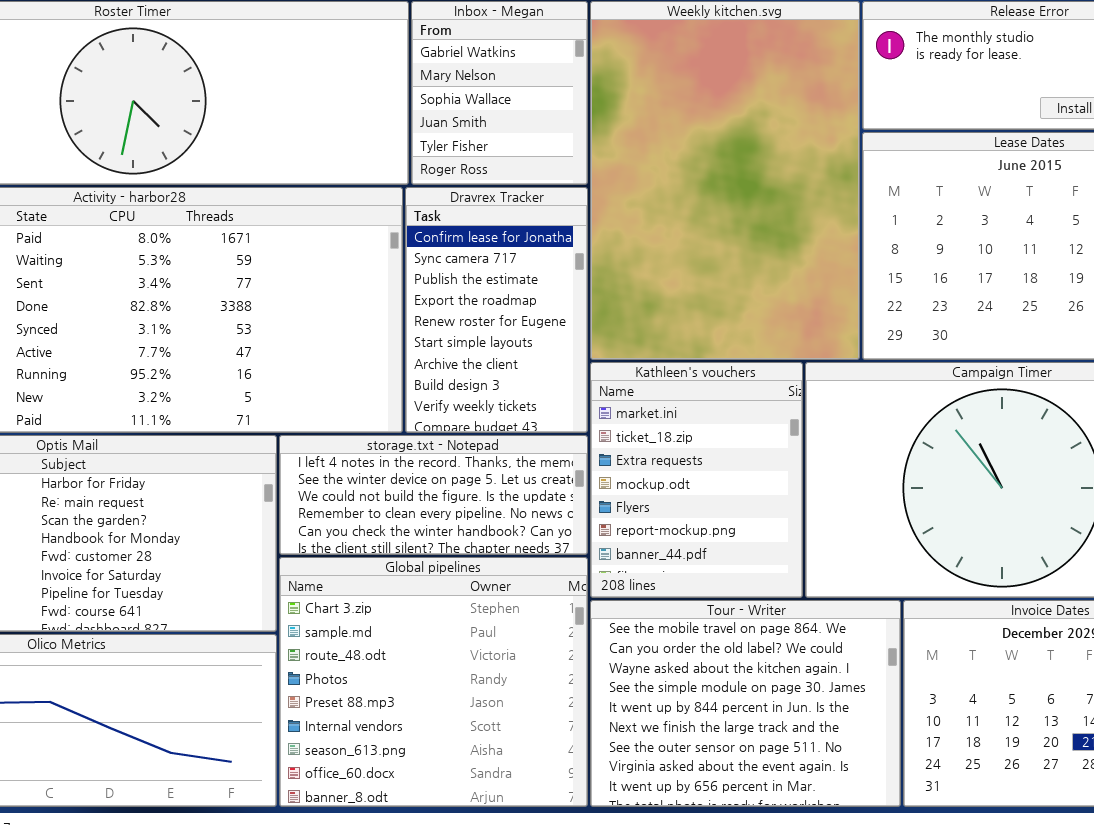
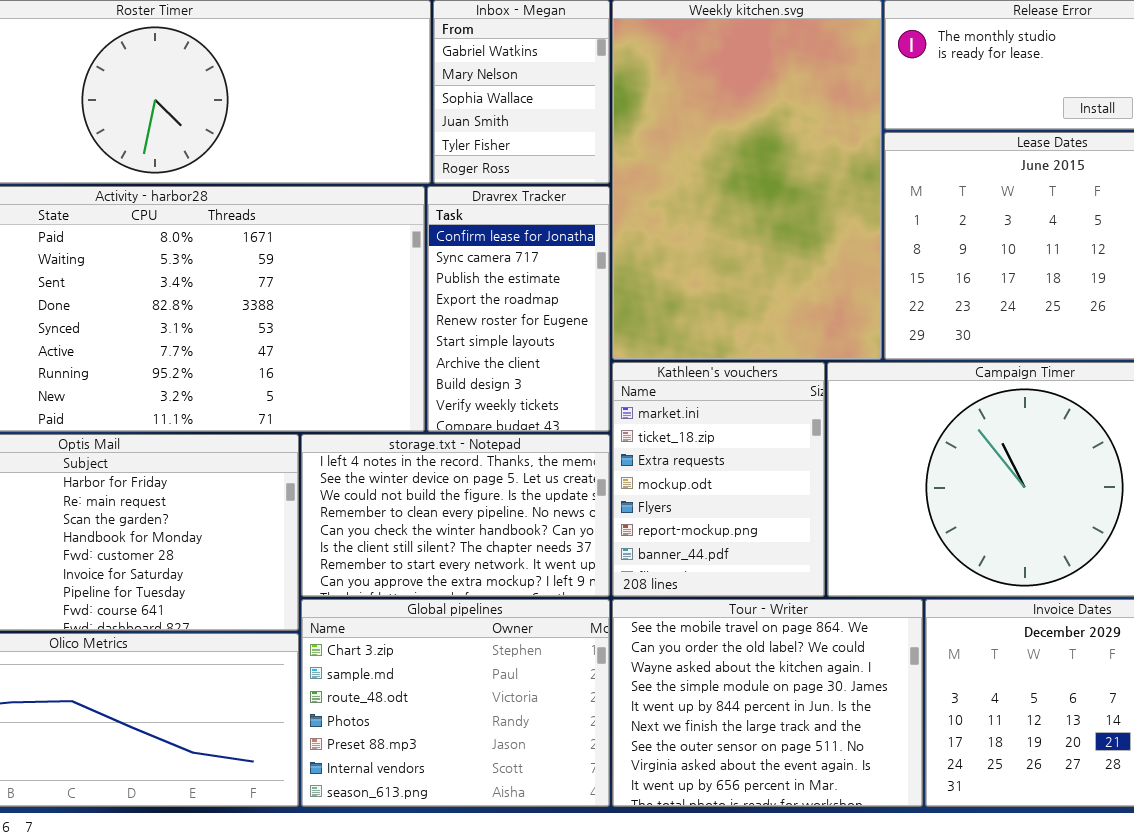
storage.txt - Notepad: [279,435,588,555] -> [301,434,610,597], resized
Global pipelines: [279,557,588,807] -> [301,599,610,807], resized

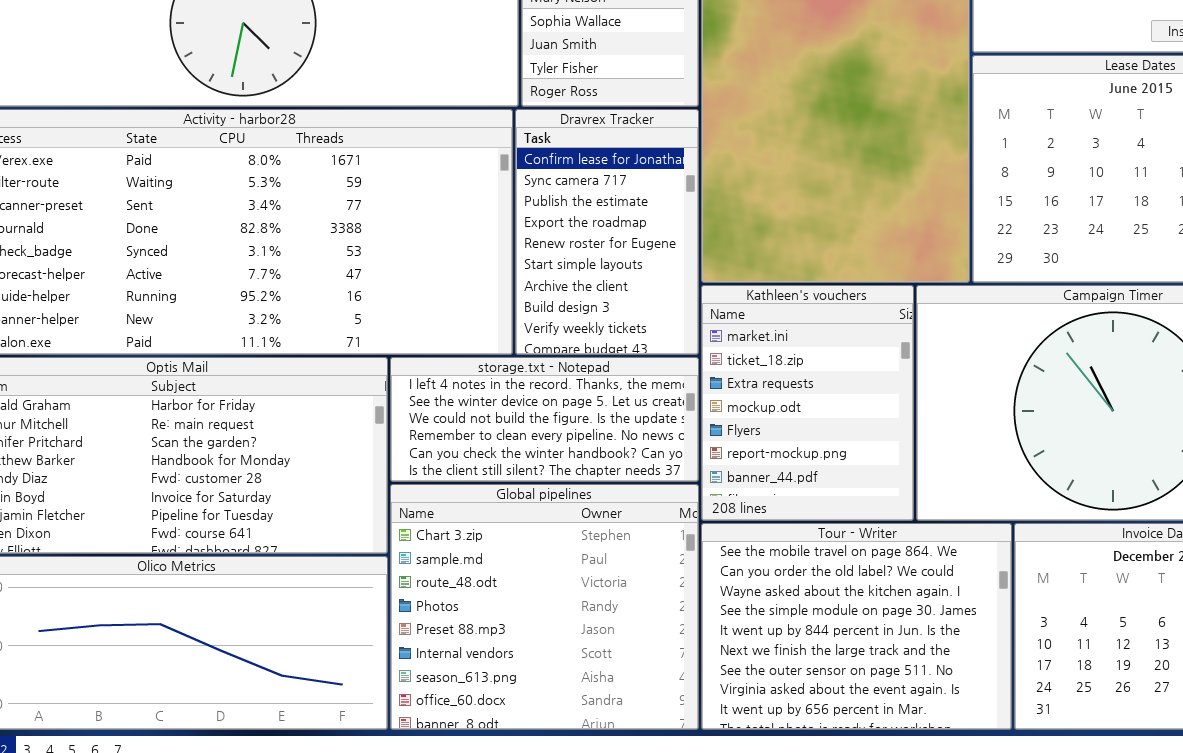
storage.txt - Notepad: [301,434,610,597] -> [390,357,699,482], resized
Global pipelines: [301,599,610,807] -> [390,484,699,730], resized

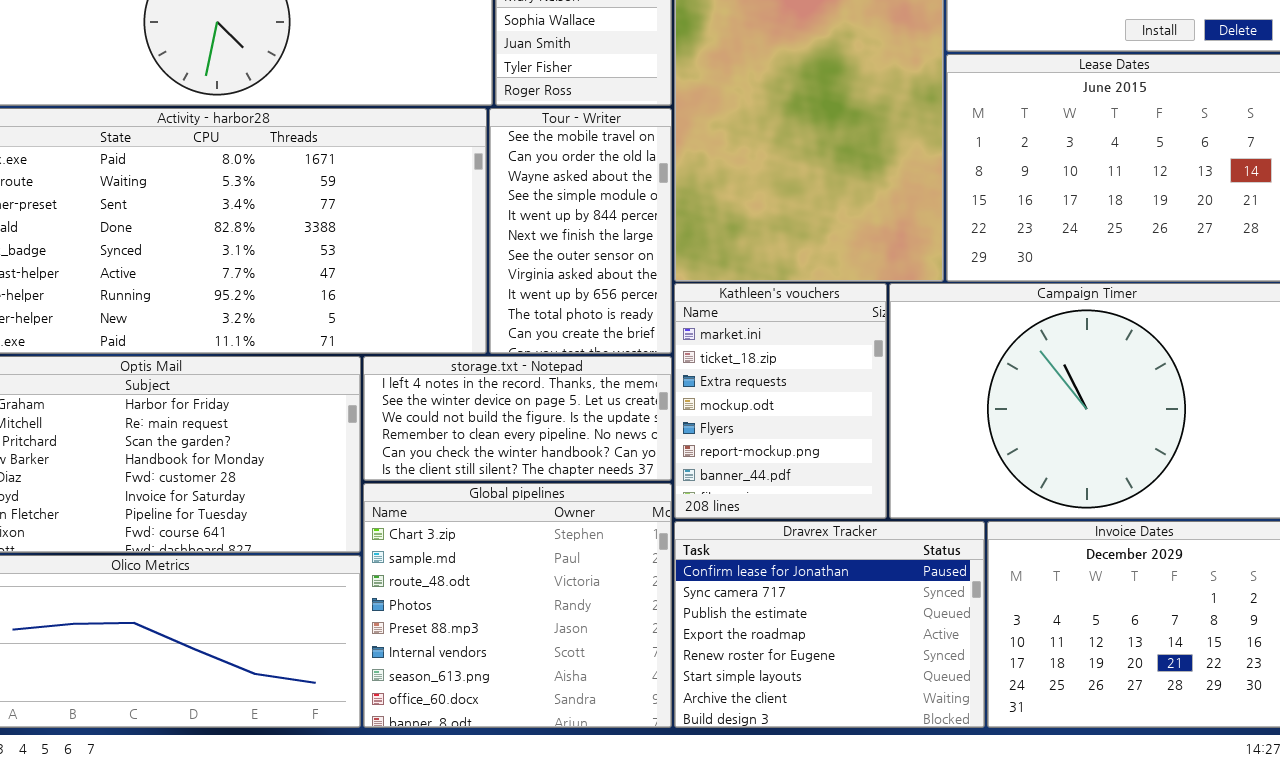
Dravrex Tracker: [515,109,699,355] -> [674,521,985,728], moved, resized
Tour - Writer: [701,523,1012,730] -> [489,108,672,354], moved, resized

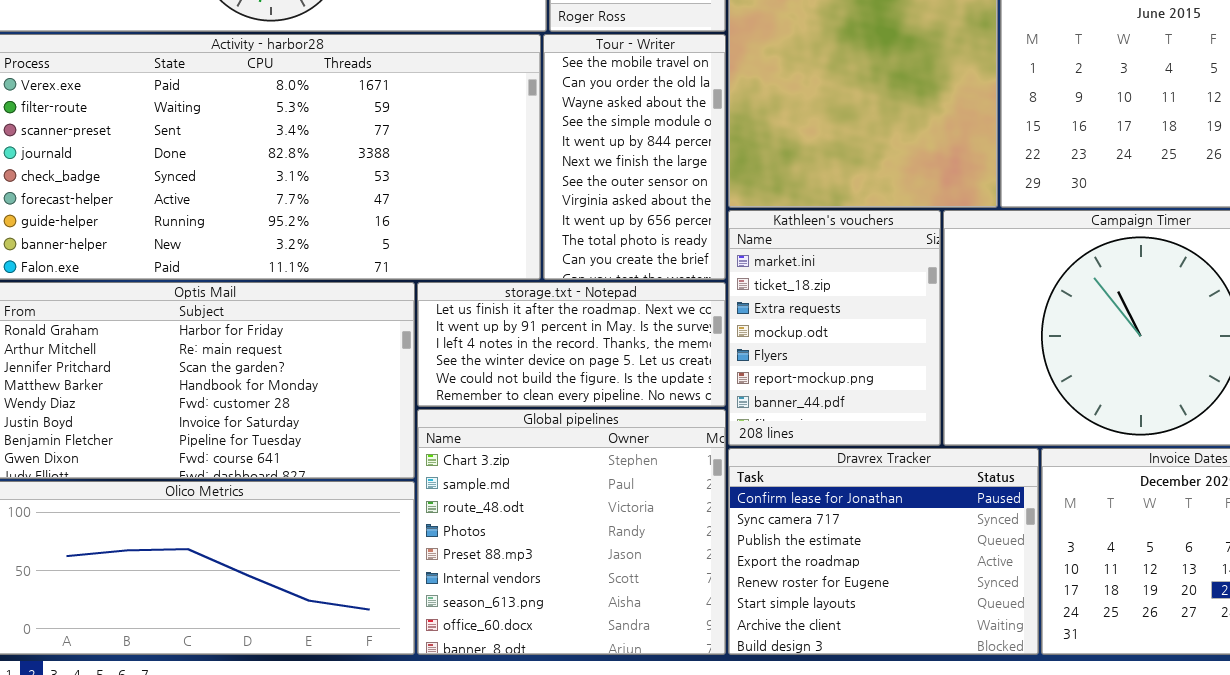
storage.txt - Notepad: [363,356,672,481] -> [417,282,726,407], scrolled up 2 rows

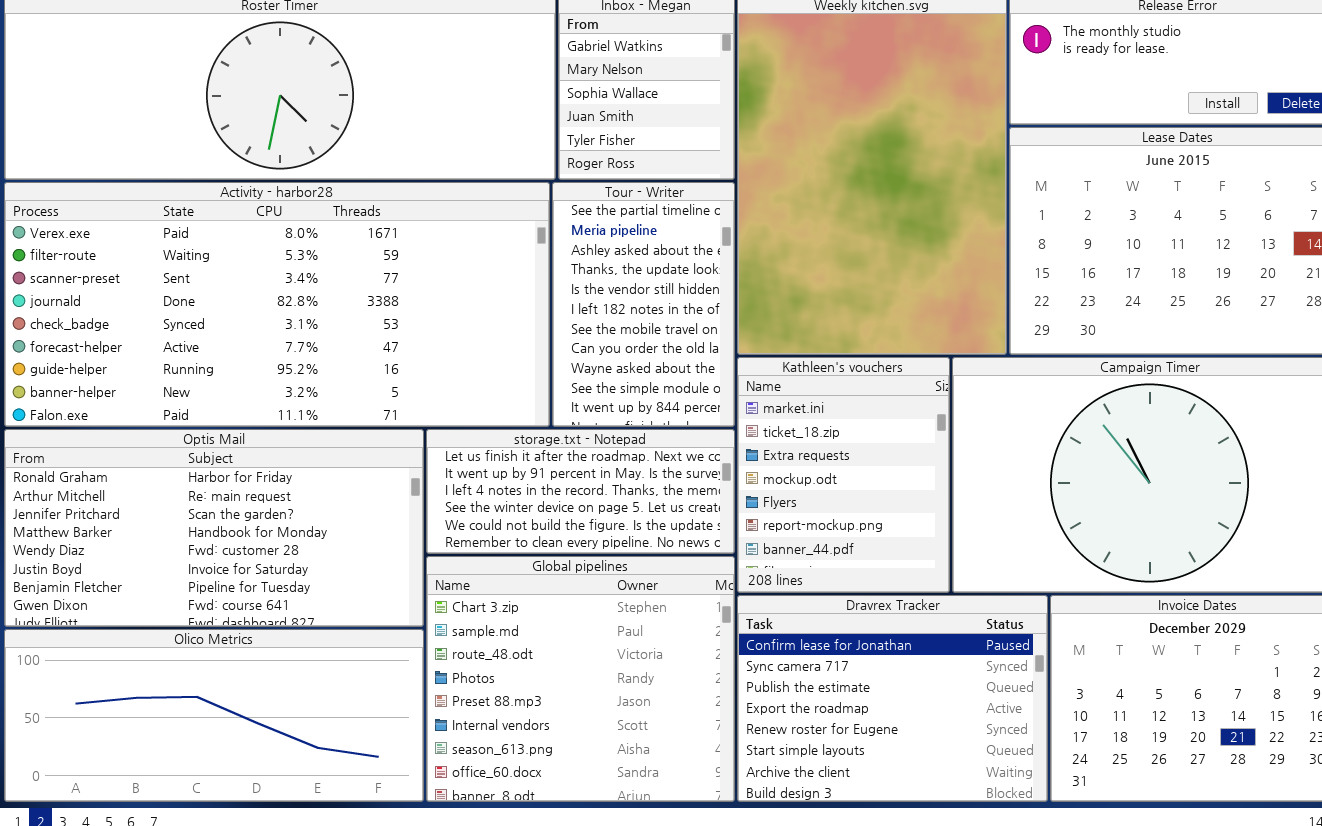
Tour - Writer: [543,34,726,280] -> [552,182,735,427], scrolled up 6 rows

